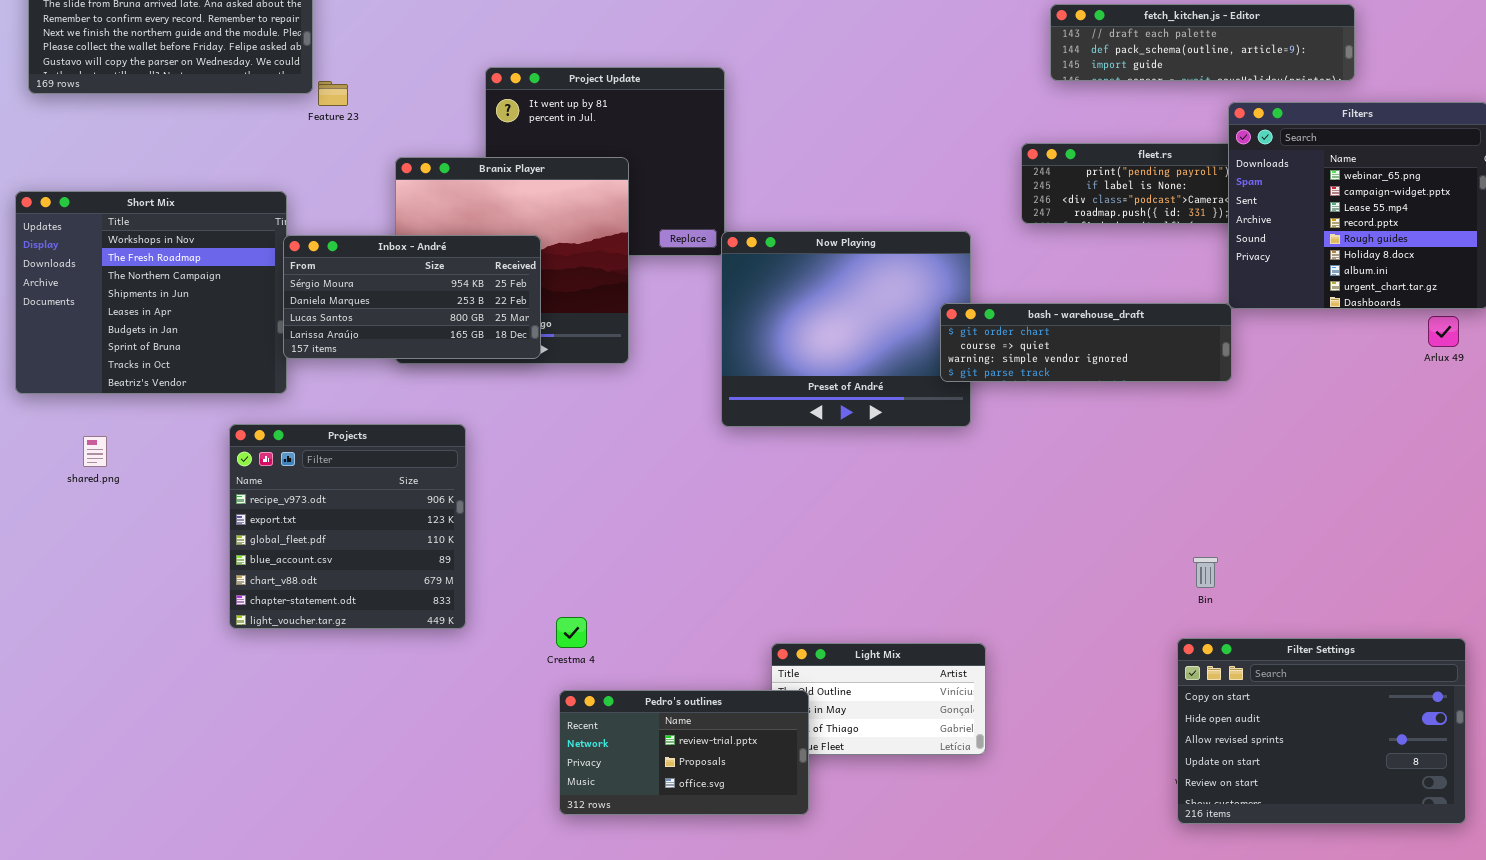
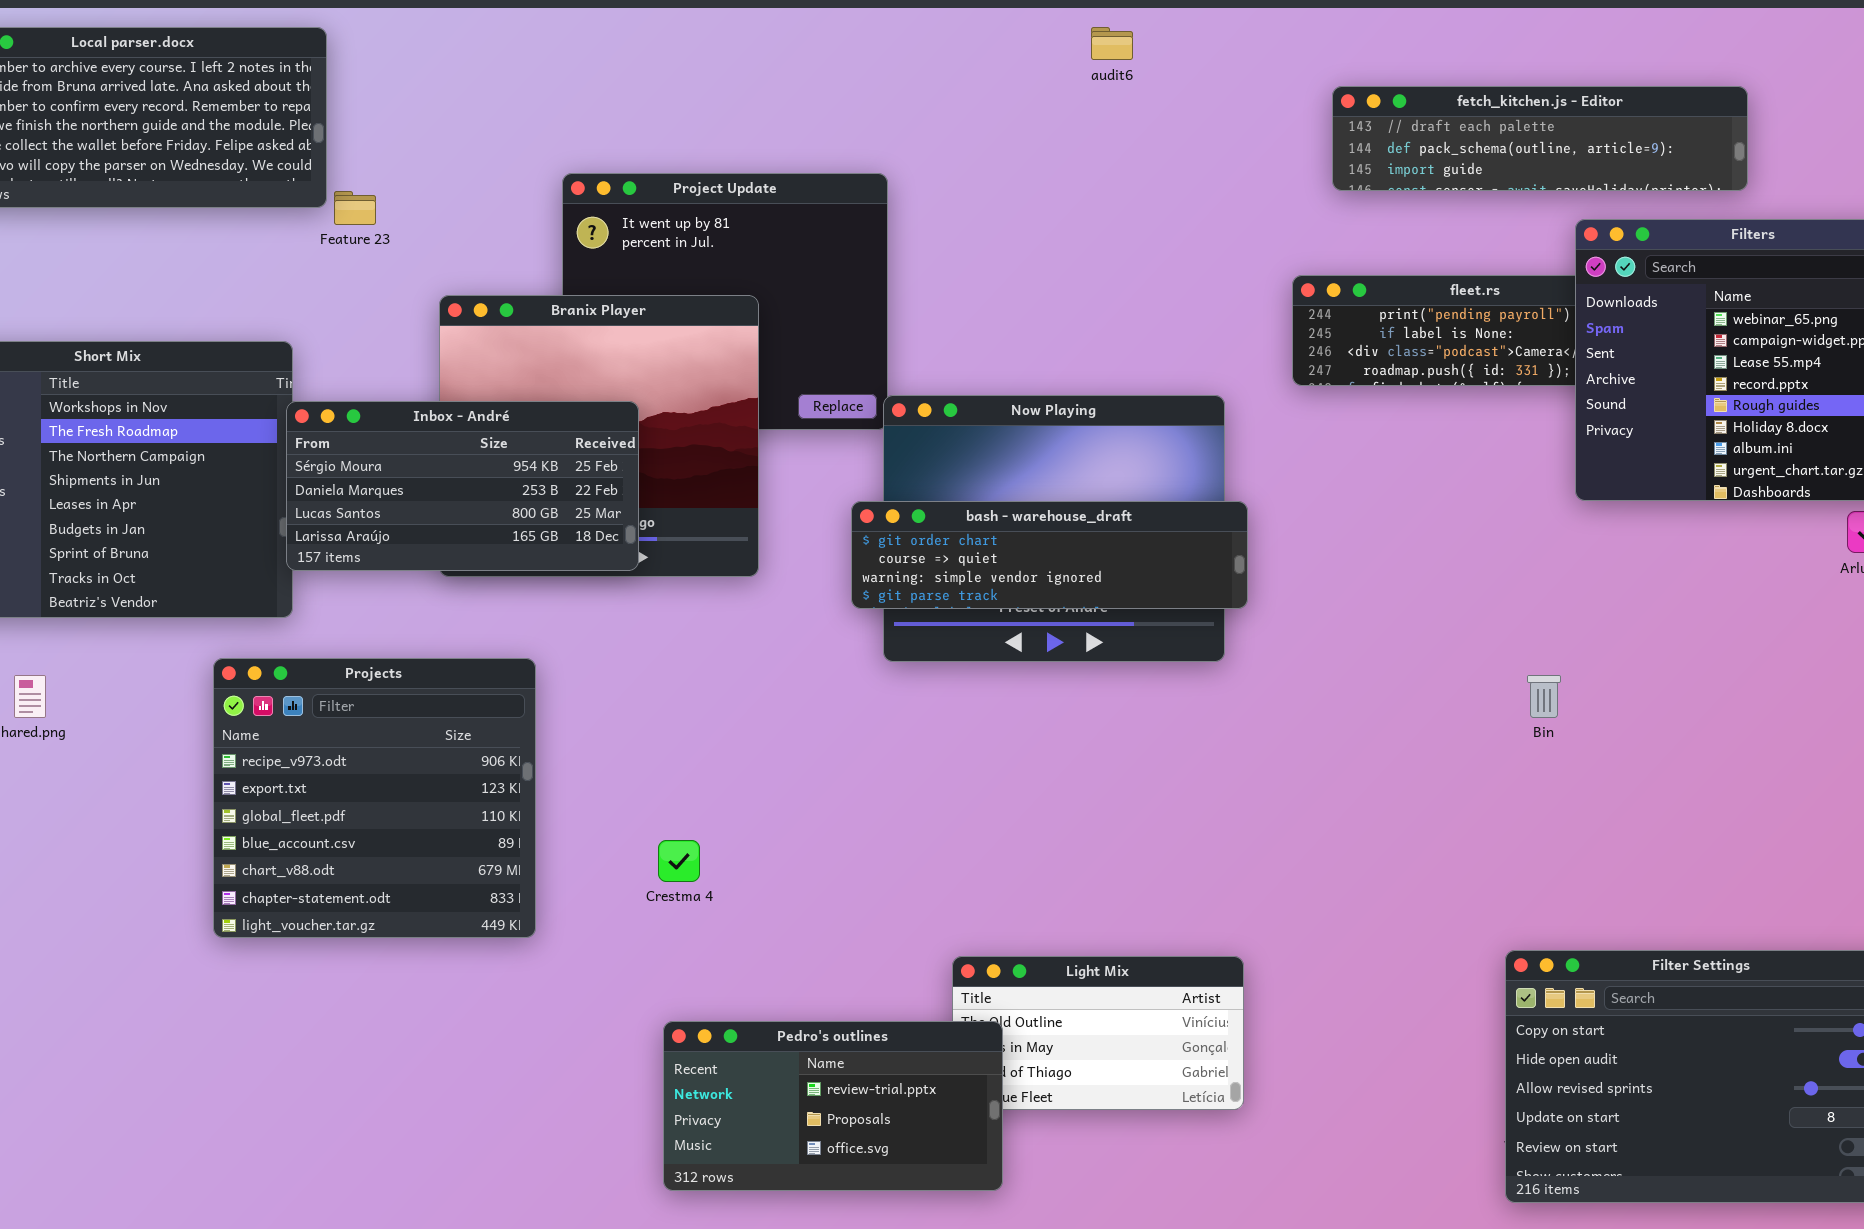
bash - warehouse_draft: [940,303,1232,382] -> [851,501,1248,609], moved
Bin: [1193,557,1218,588] -> [1527,675,1561,718], moved
Crestma 4: [556,617,587,648] -> [658,840,700,882], moved

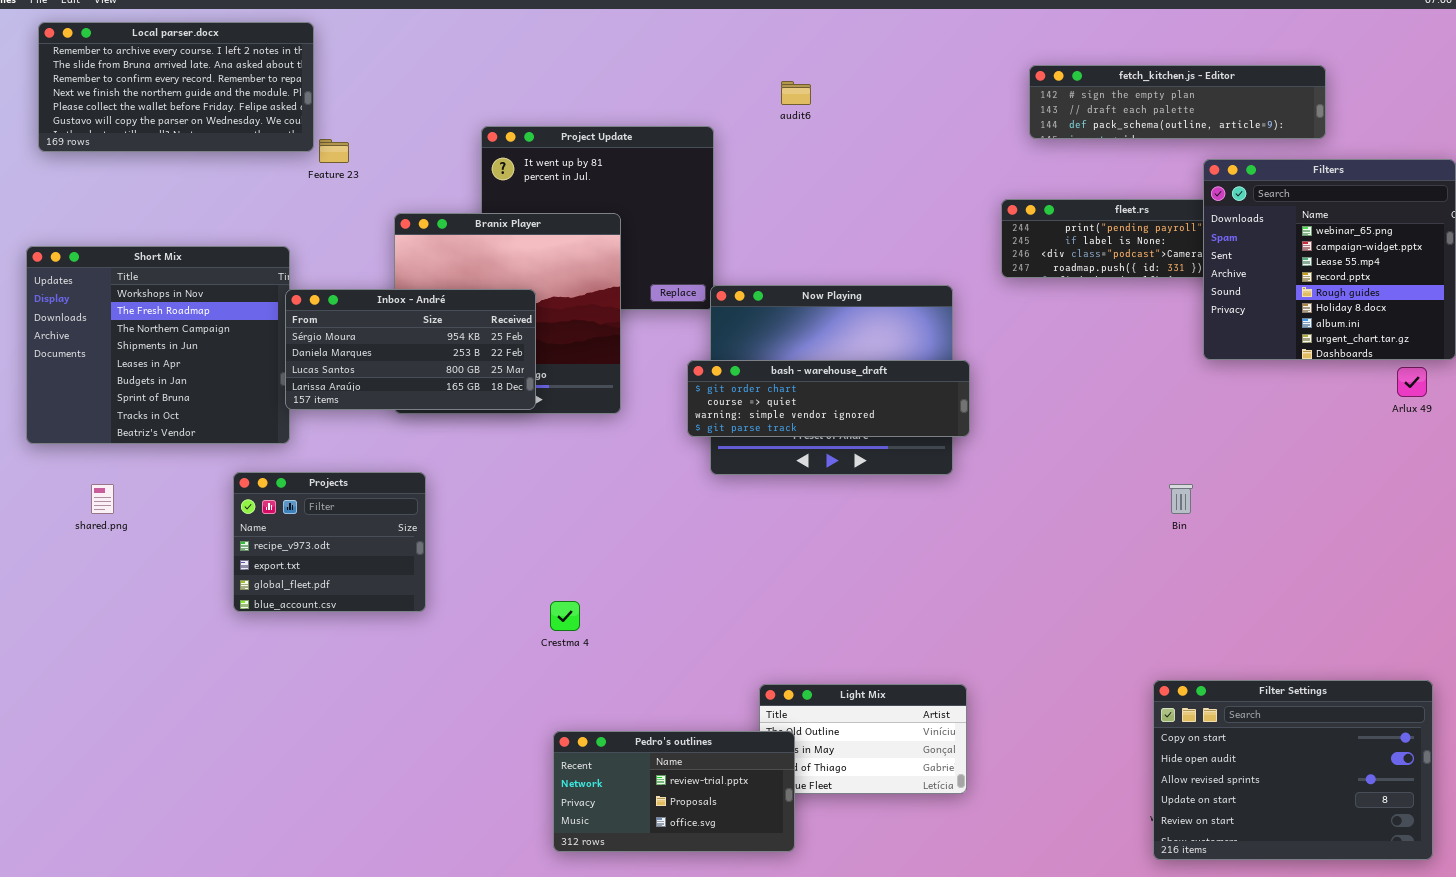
audit6: [1091,27,1133,60] -> [781,81,811,105], moved
fetch_kitchen.js - Editor: [1332,86,1748,191] -> [1029,65,1326,139], scrolled up 1 row
Projects: [213,658,536,938] -> [233,472,426,612], resized

